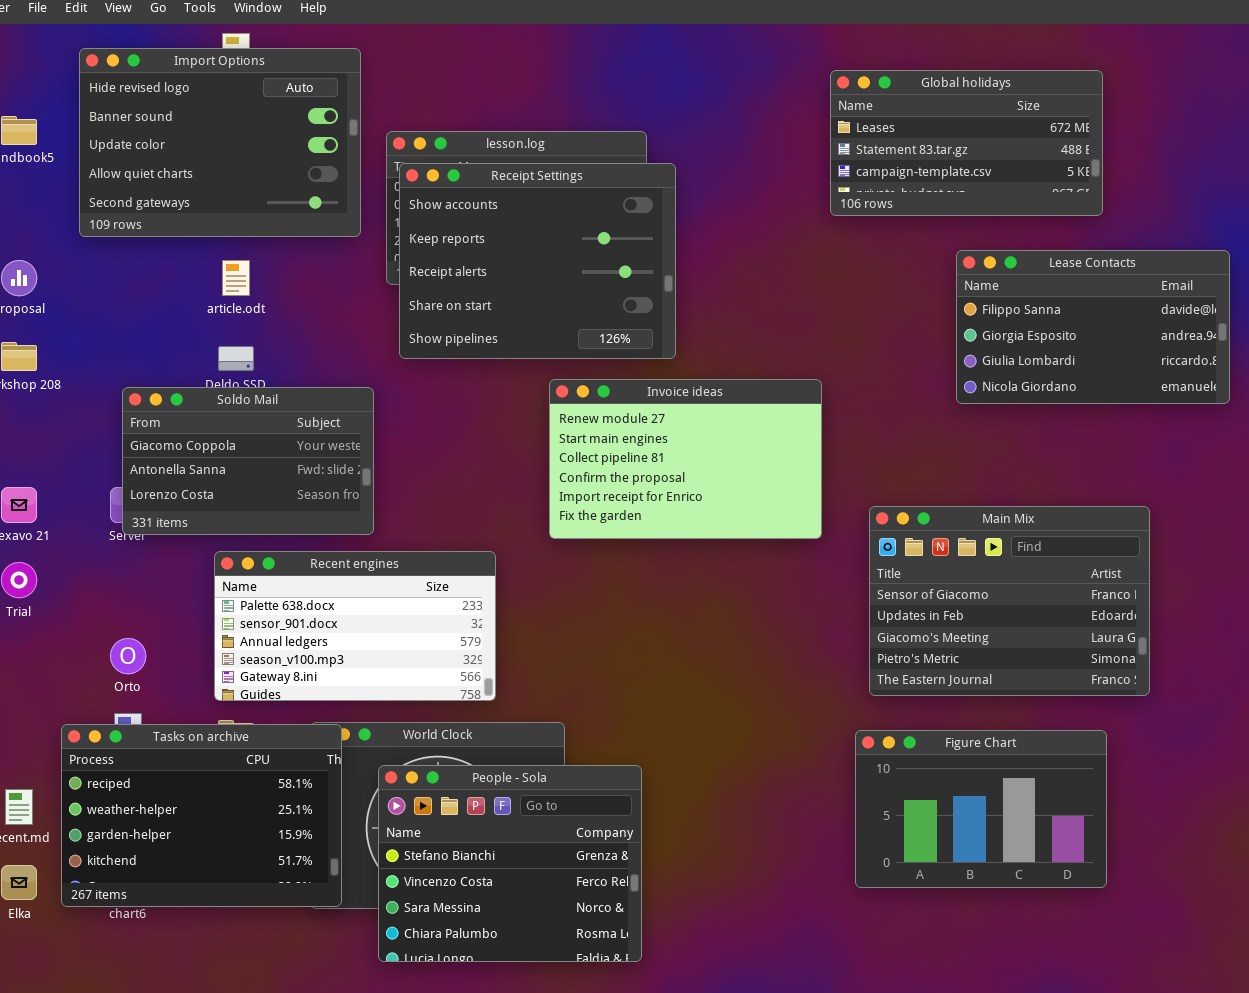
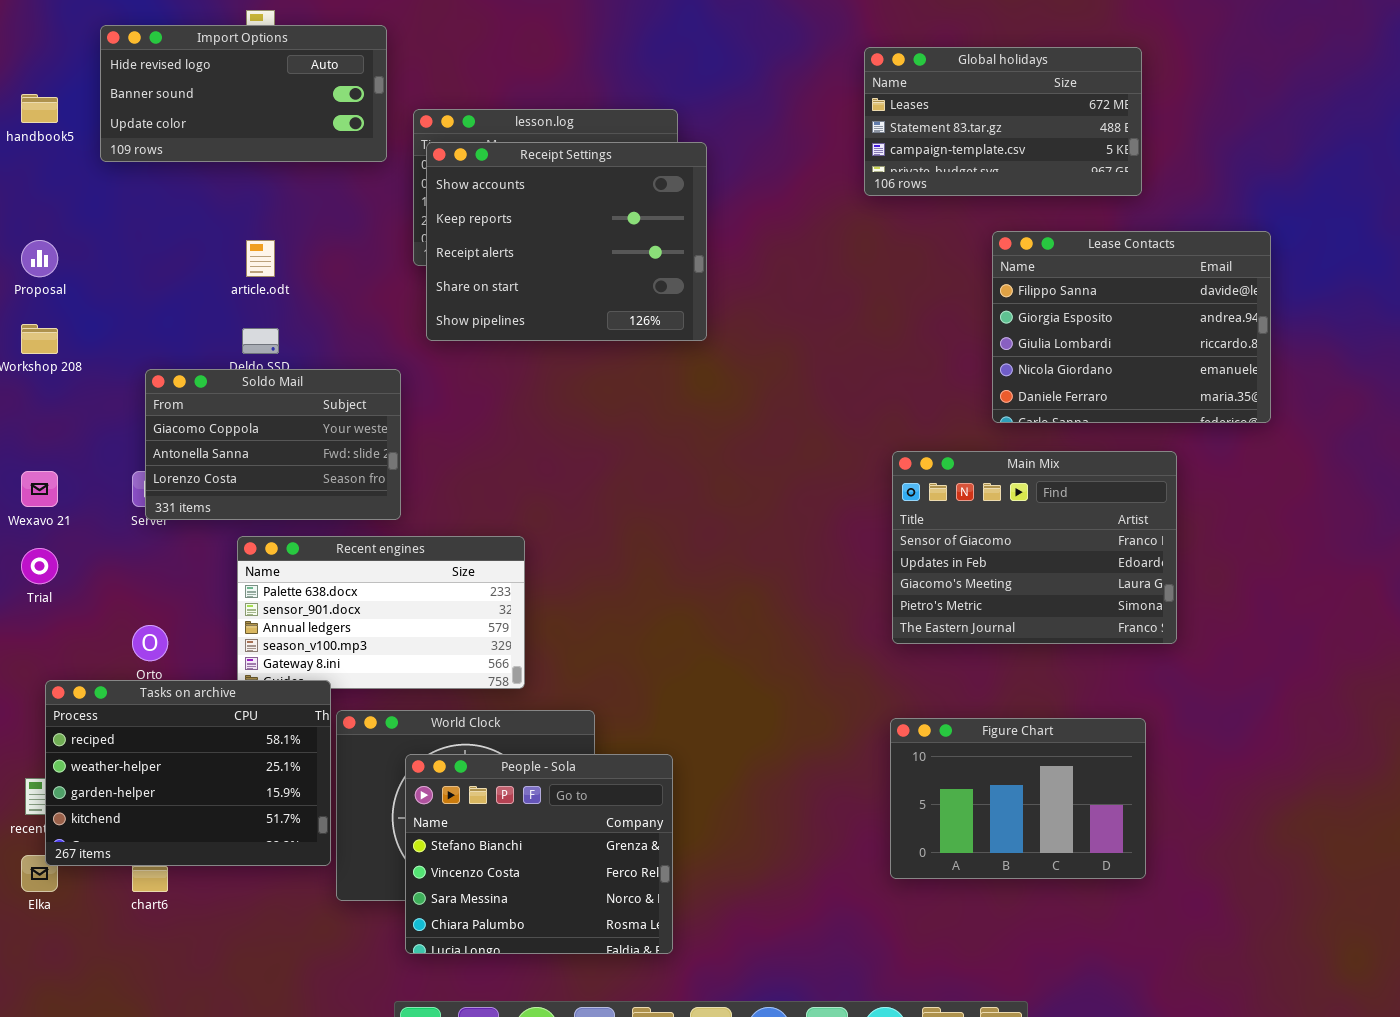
Import Options: [79,48,361,237] -> [100,25,387,162], resized
Lease Contacts: [956,250,1230,404] -> [992,231,1271,423], resized
Invoice ideas: [549,379,822,539] -> none, closed
Main Mix: [869,506,1150,696] -> [892,451,1177,644], moved
Tasks on archive: [61,724,342,907] -> [45,680,331,866], moved

